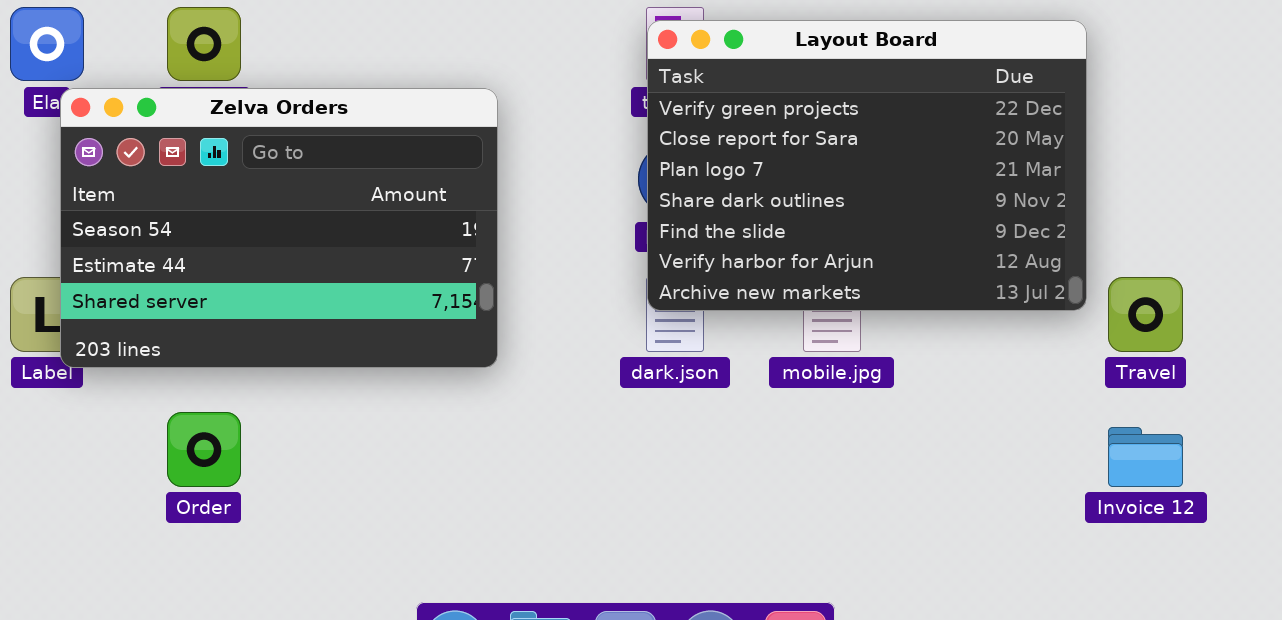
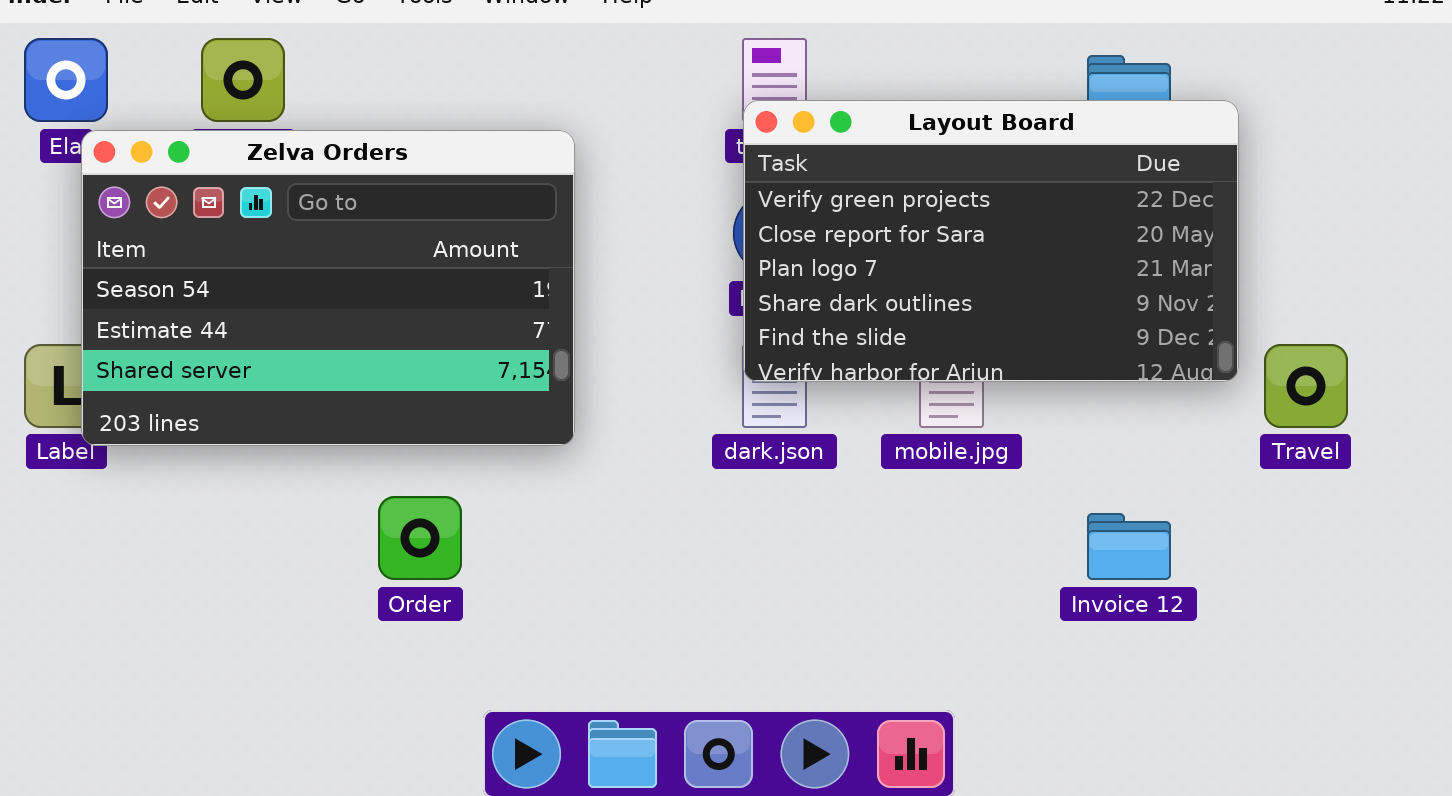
Layout Board: [647,20,1087,311] -> [743,100,1239,382], resized
Order: [167,412,241,487] -> [378,496,462,580], moved
Invoice 12: [1108,427,1183,487] -> [1087,513,1171,580], moved

